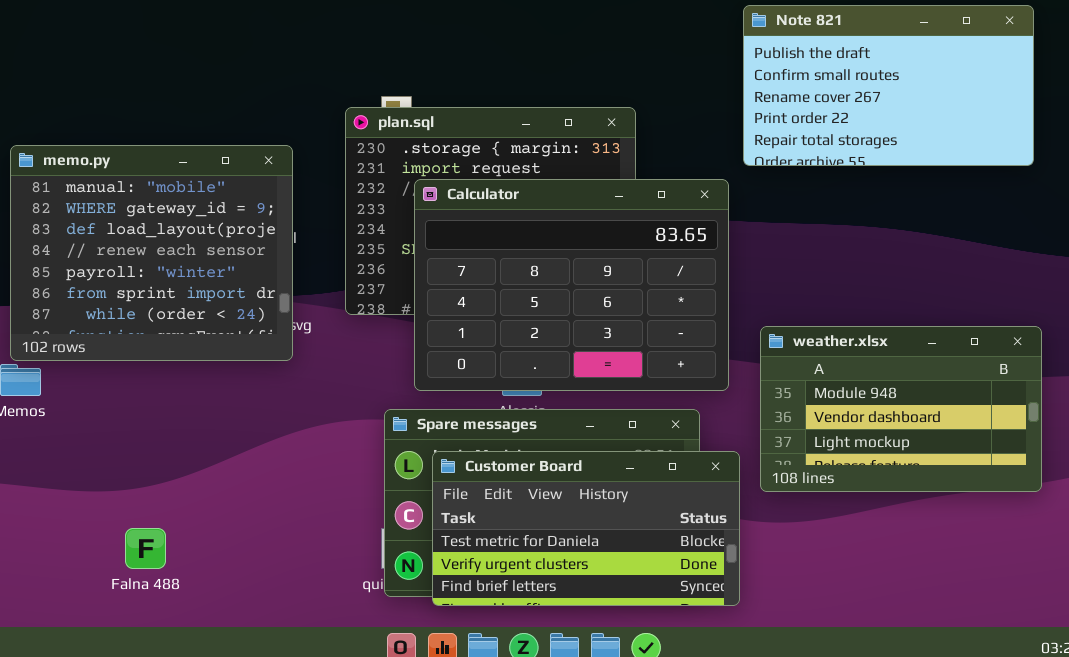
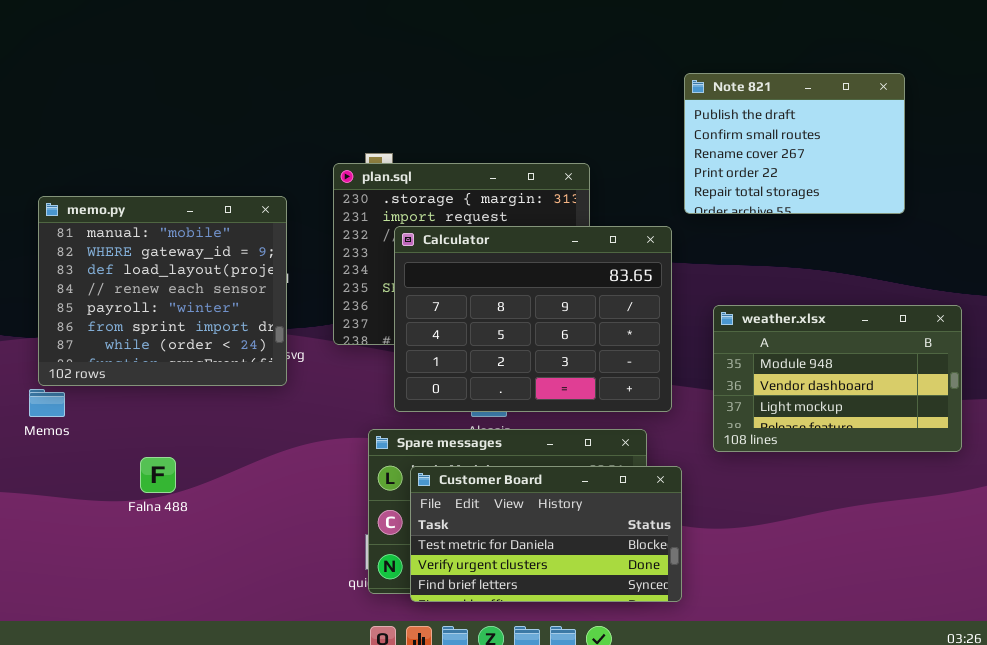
Note 821: [743,5,1034,166] -> [684,73,905,214], resized
weather.xlsx: [760,326,1042,492] -> [713,305,962,452], moved
Falna 488: [125,528,166,569] -> [140,457,176,493], moved

